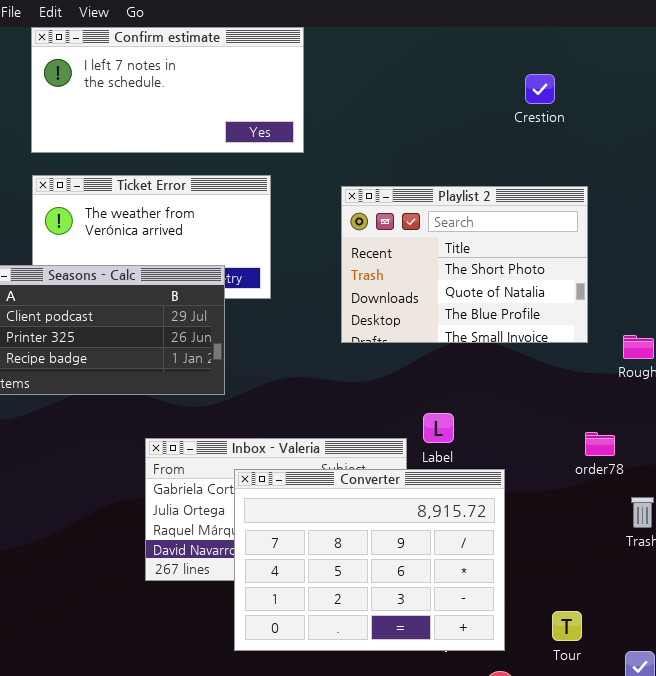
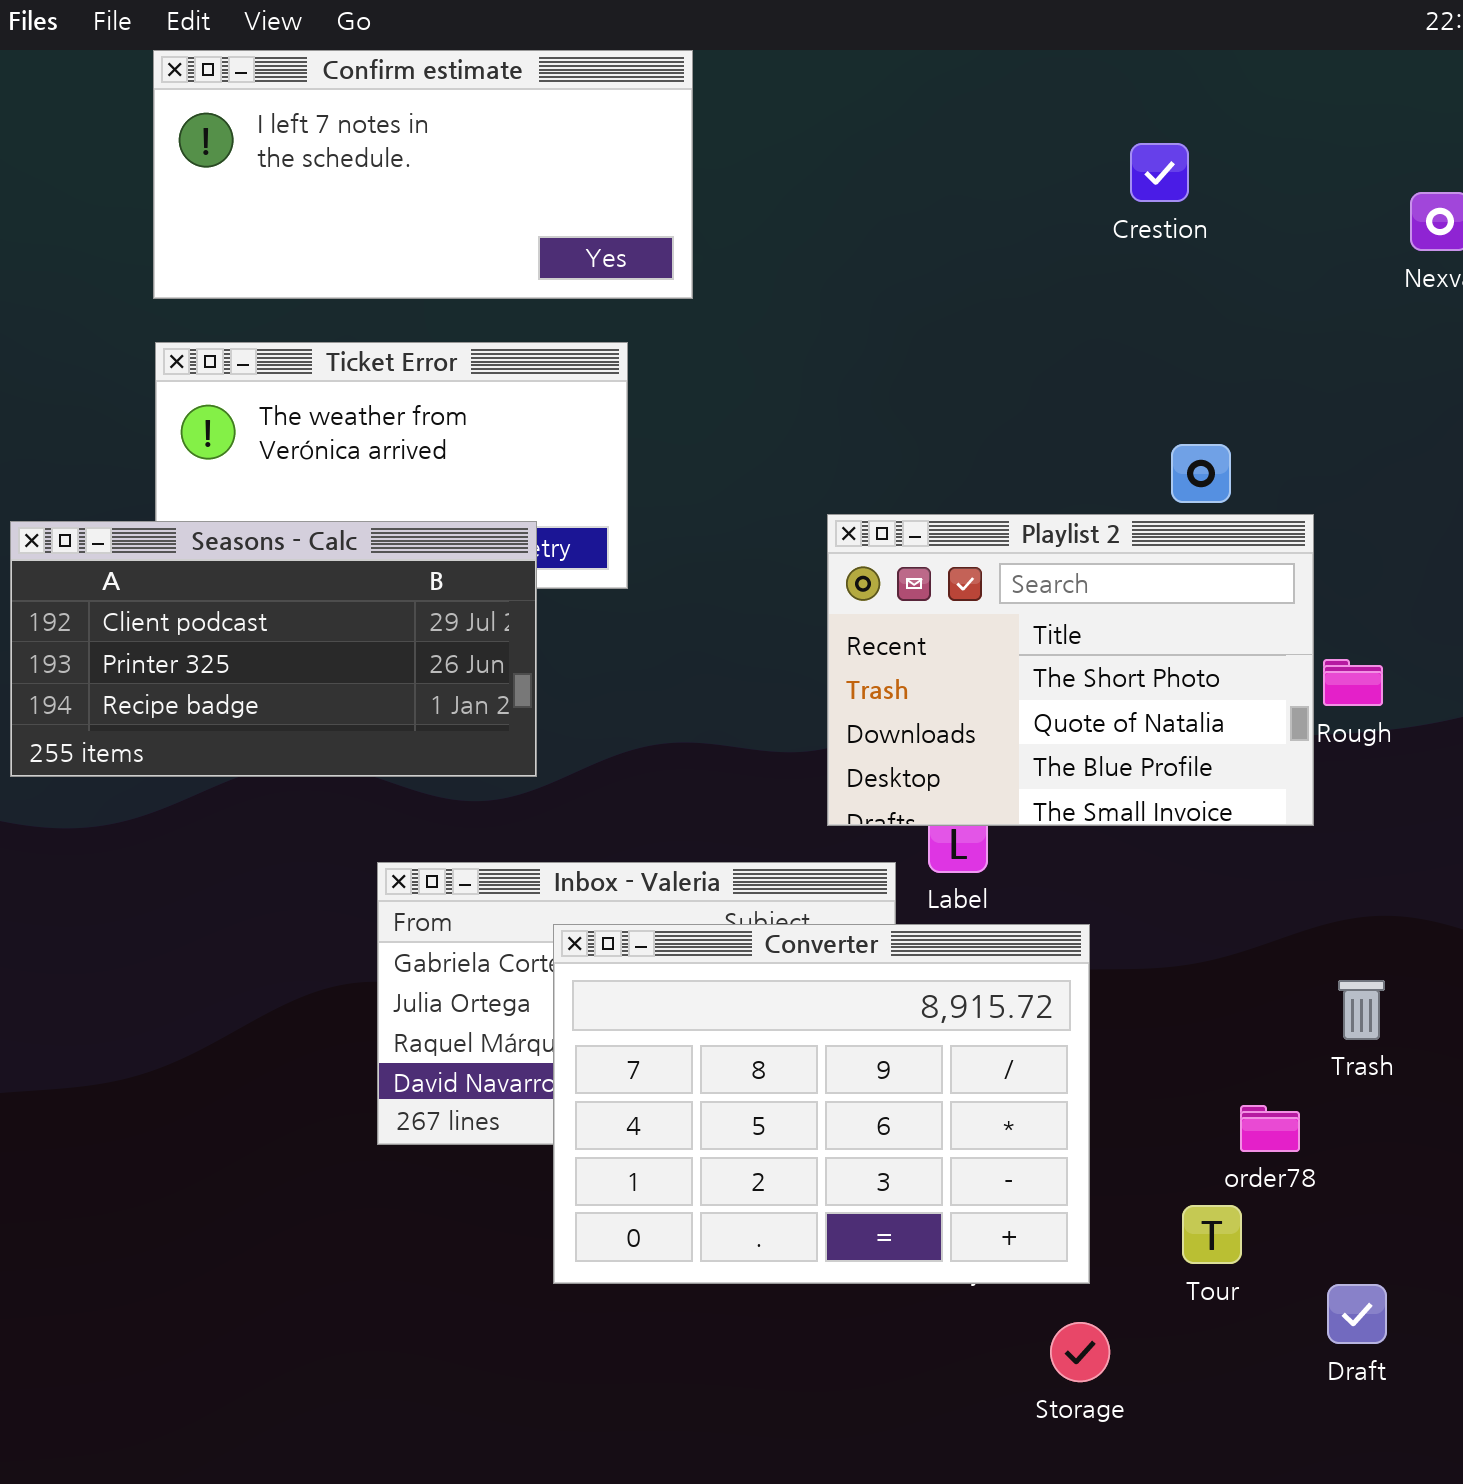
Playlist 2: [341,186,588,343] -> [827,514,1314,826], moved
order78: [585,432,615,456] -> [1240,1105,1300,1152], moved

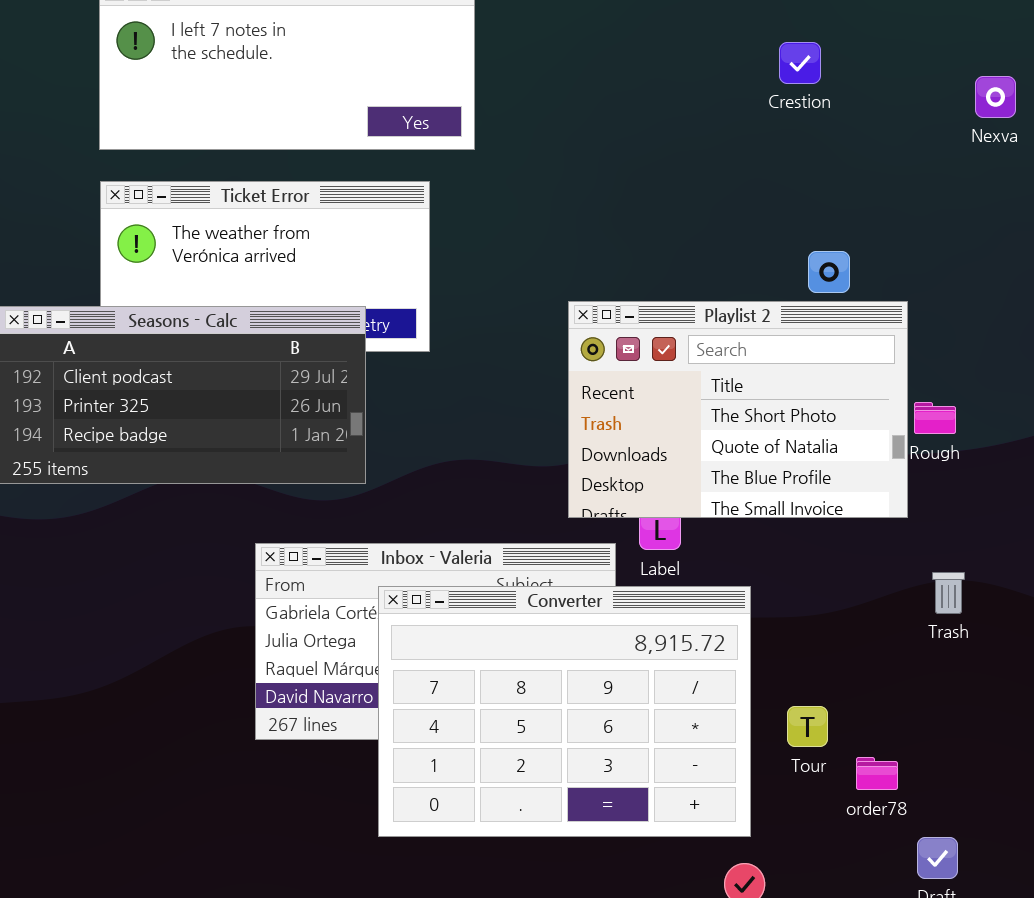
Trash: [1338,980,1385,1040] -> [932,572,965,614], moved
order78: [1240,1105,1300,1152] -> [856,757,898,790], moved
Tour: [1182,1205,1242,1264] -> [787,706,828,747], moved

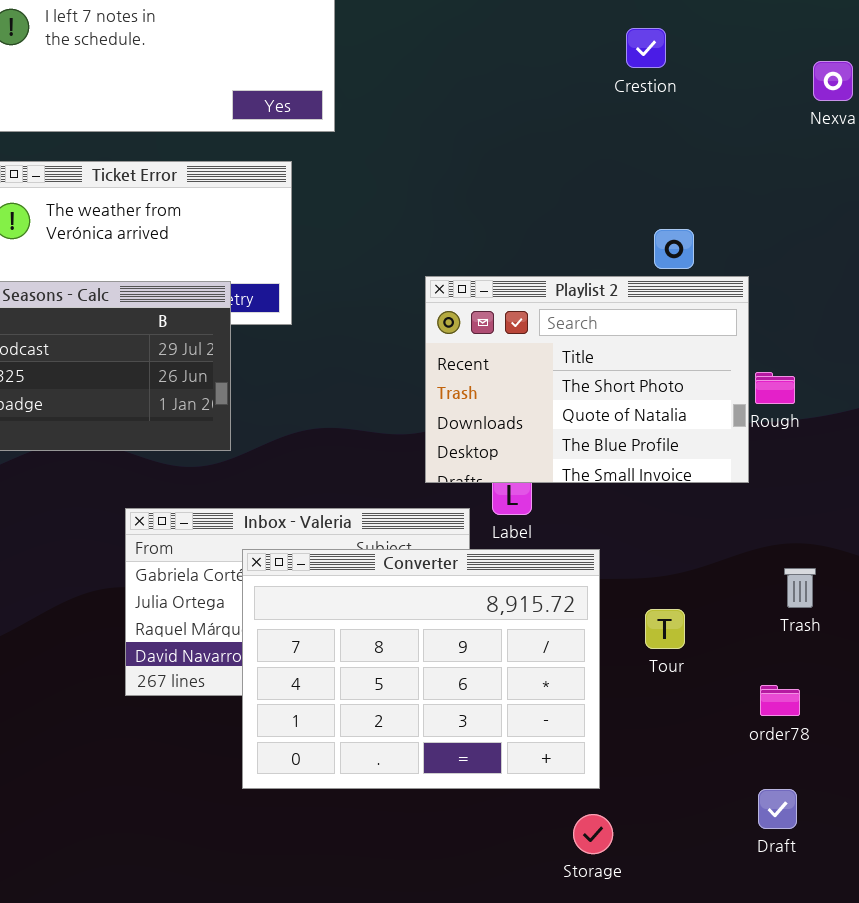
Trash: [932,572,965,614] -> [784,568,816,608], moved
Tour: [787,706,828,747] -> [645,609,685,649], moved
order78: [856,757,898,790] -> [760,685,800,716], moved

